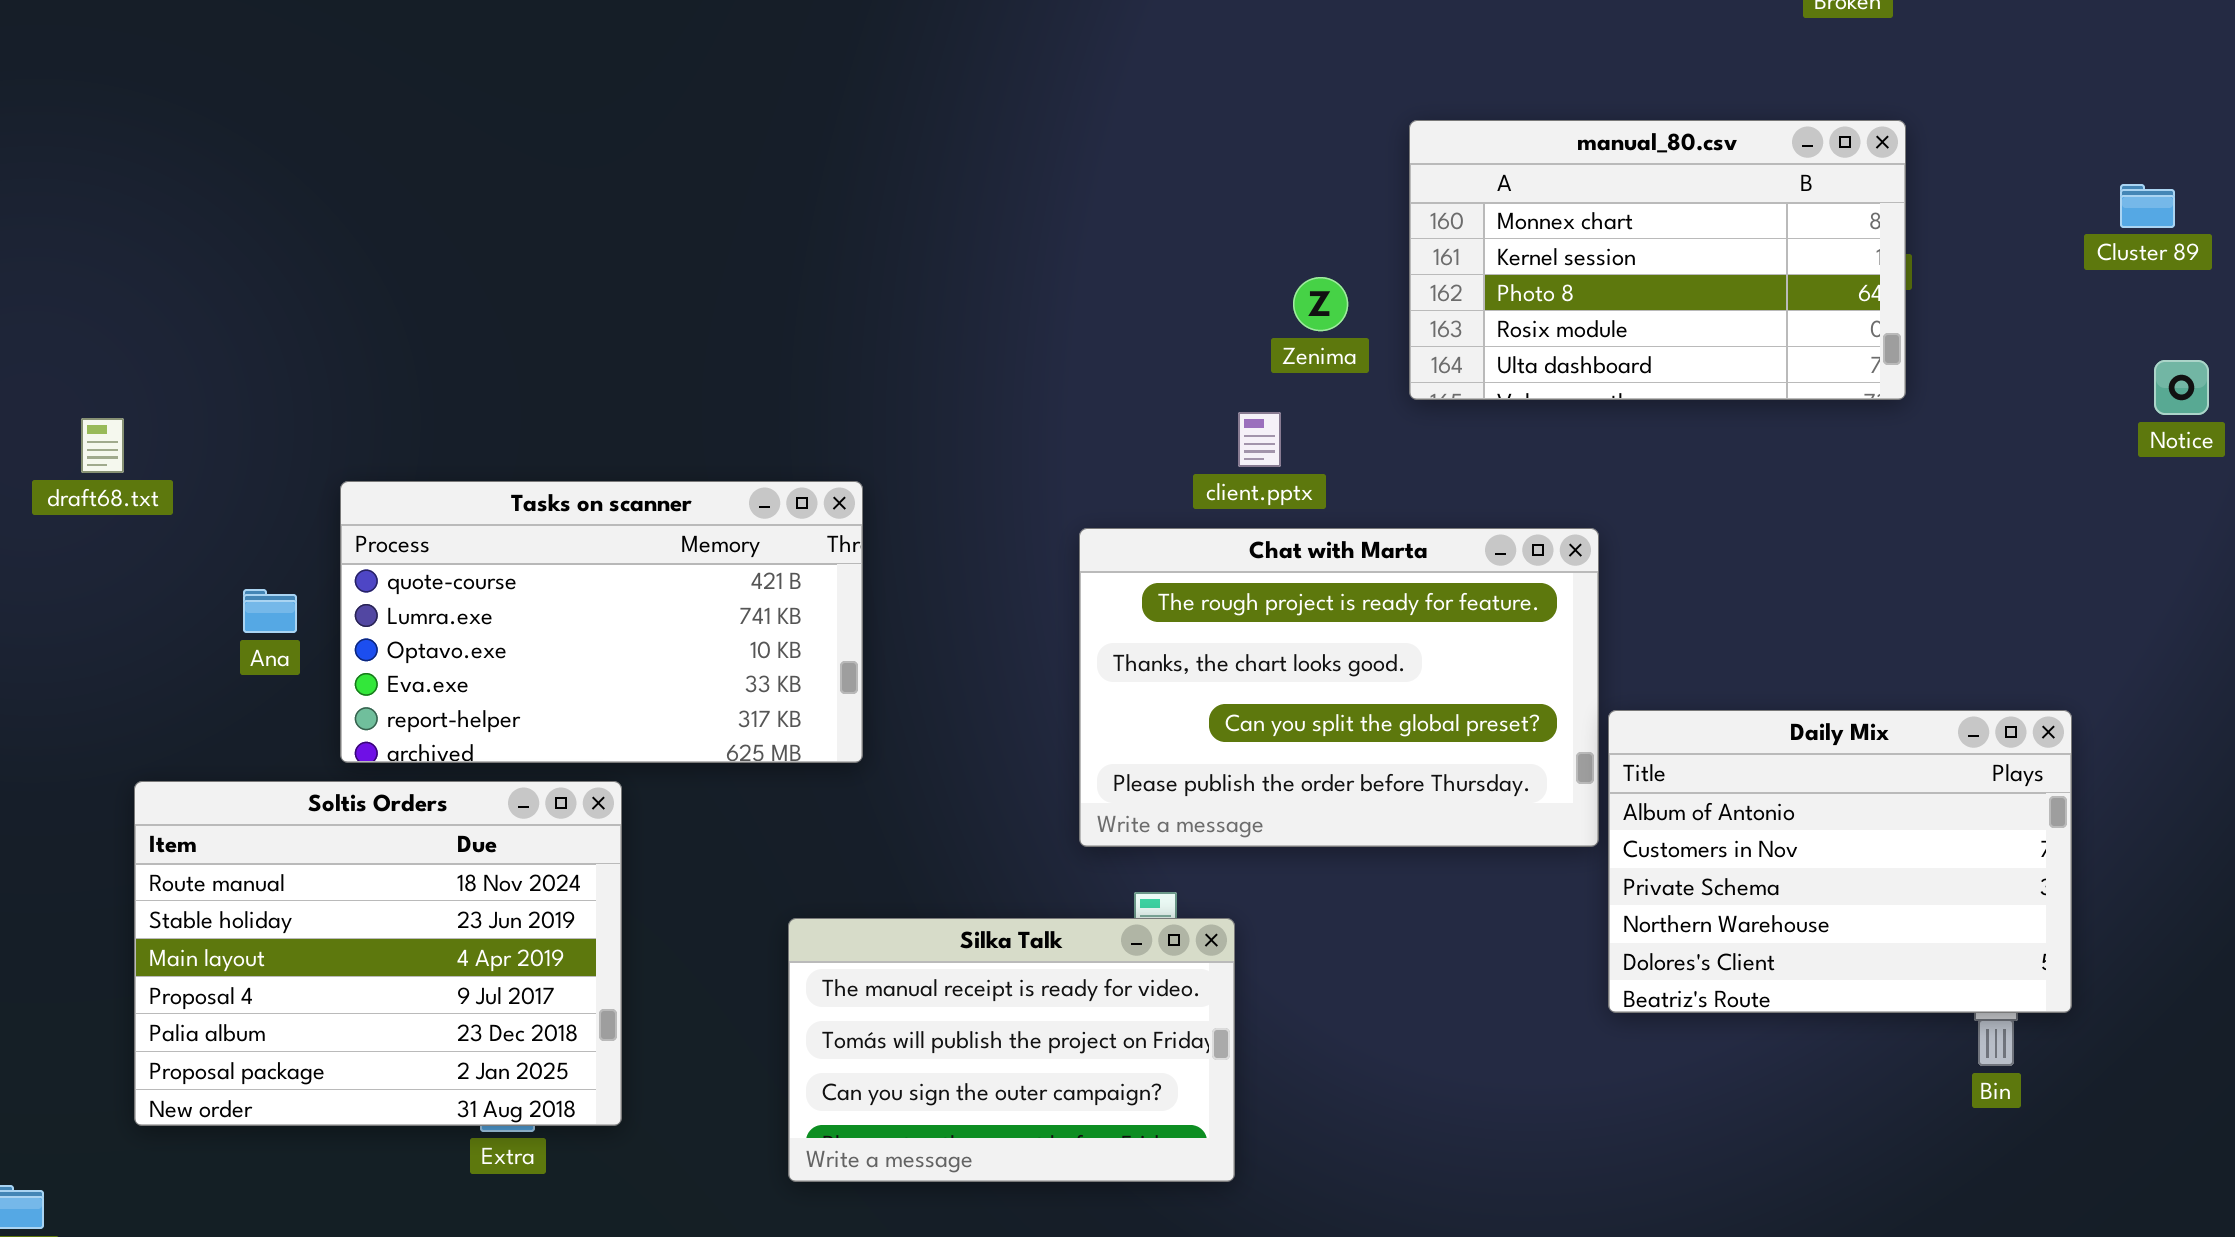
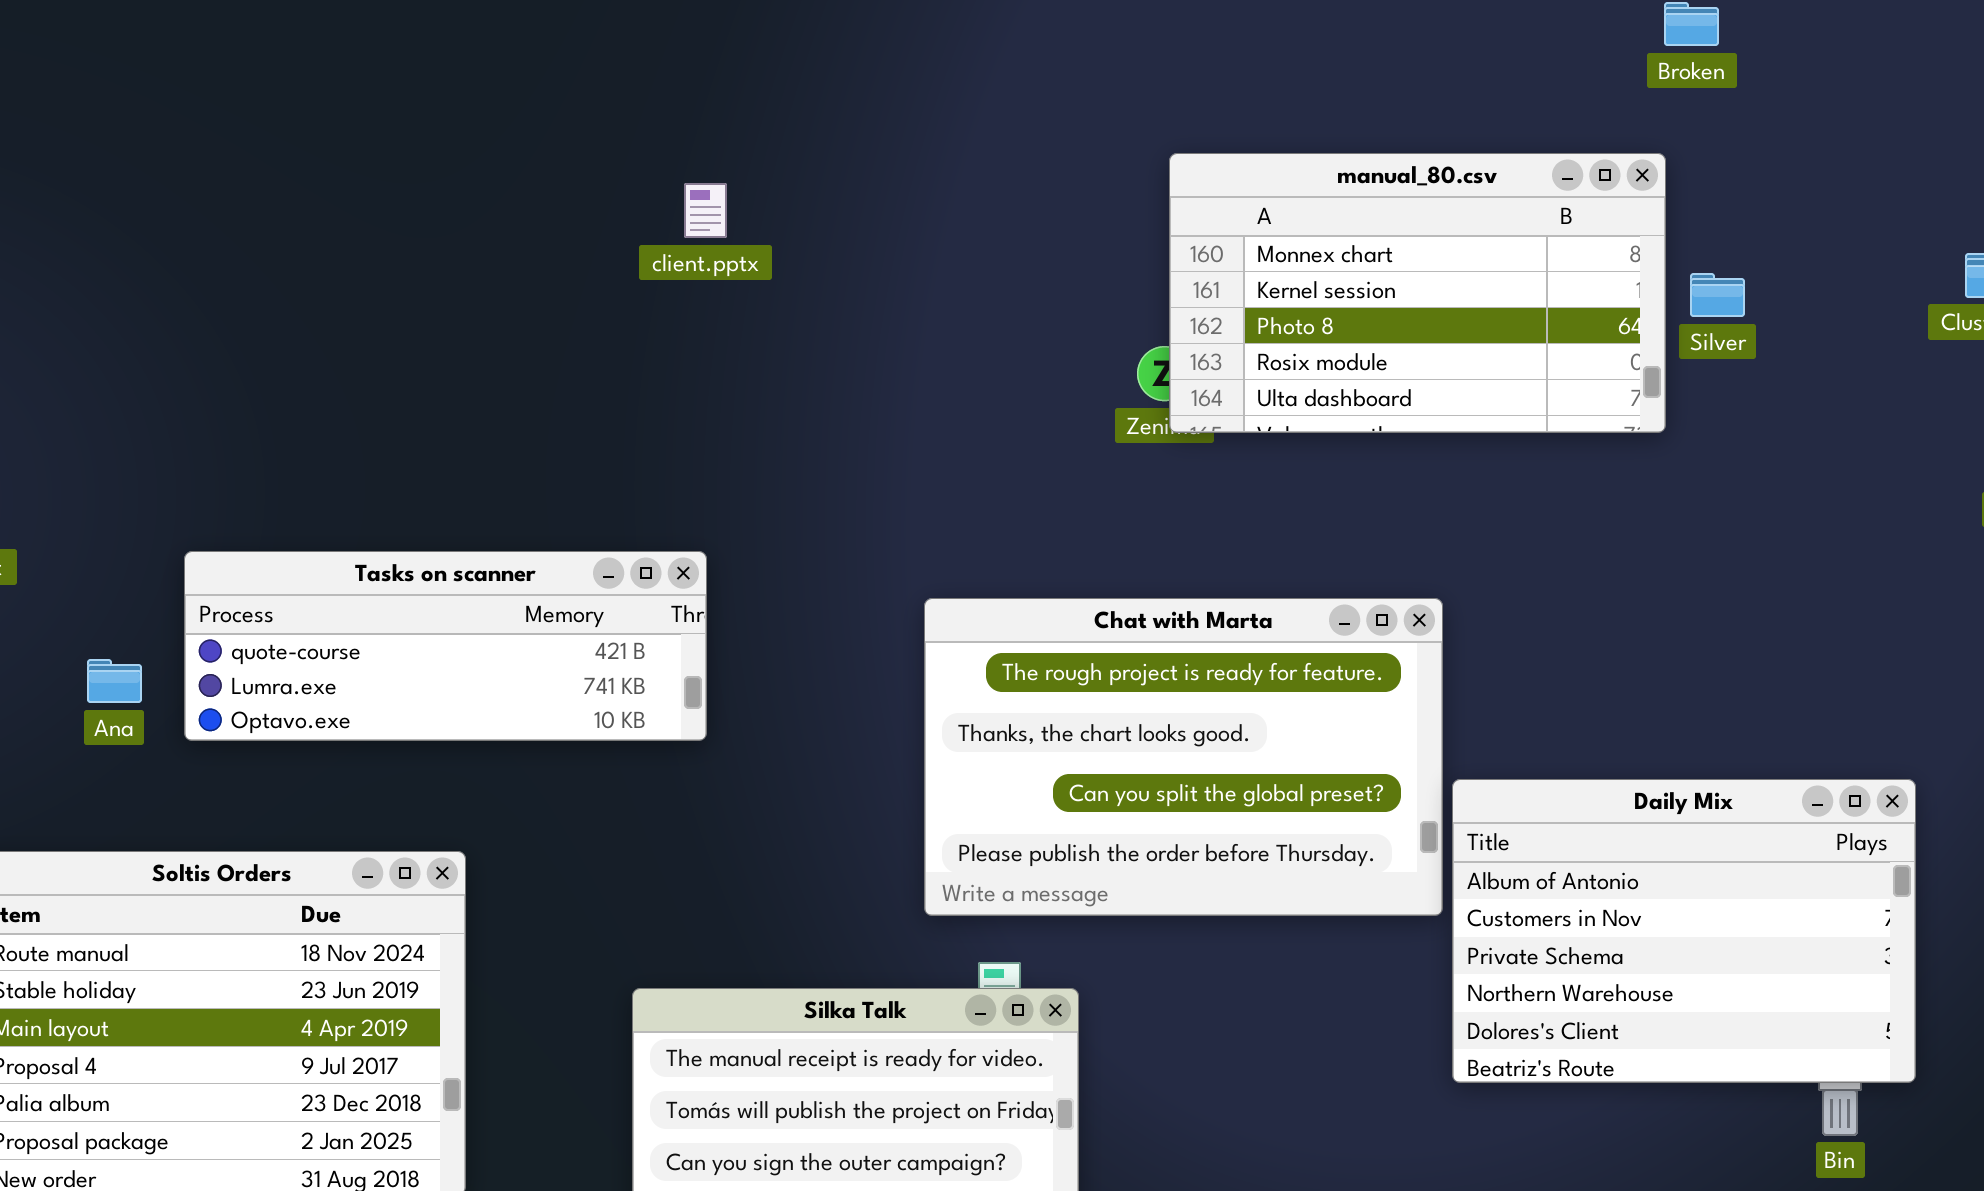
manual_80.csv: [1409,120,1906,400] -> [1169,153,1666,433], moved
client.pptx: [1238,412,1281,467] -> [684,183,727,238], moved
Tasks on scanner: [340,481,863,763] -> [184,551,707,741], resized

